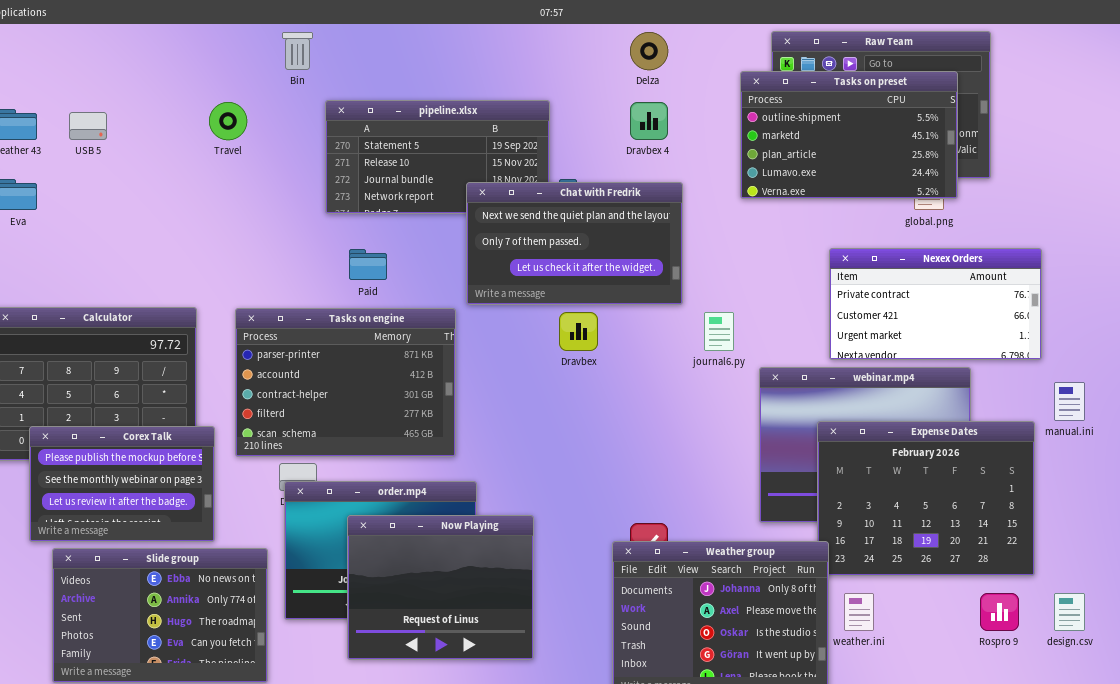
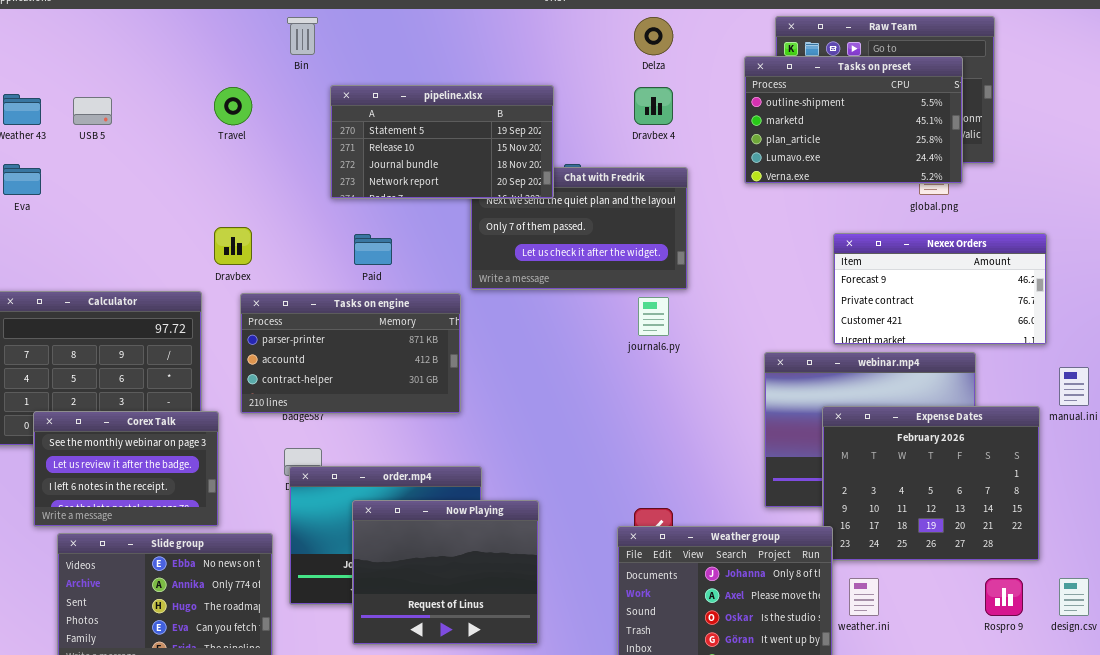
pipeline.xlsx: [325,100,550,214] -> [330,85,554,199], raised
Nexex Orders: [829,248,1042,360] -> [833,233,1047,345], scrolled up 1 row
Tasks on engine: [235,308,456,457] -> [240,293,461,414], resized
Dravbex: [559,312,598,351] -> [214,227,252,265], moved
journal6.py: [704,312,734,351] -> [638,297,669,336], moved
Corex Talk: [29,426,215,542] -> [33,411,219,527], scrolled down 1 row

